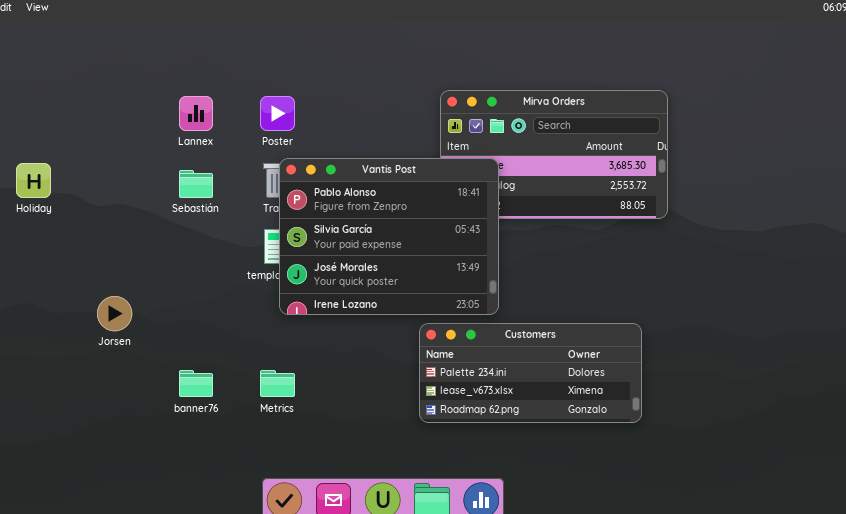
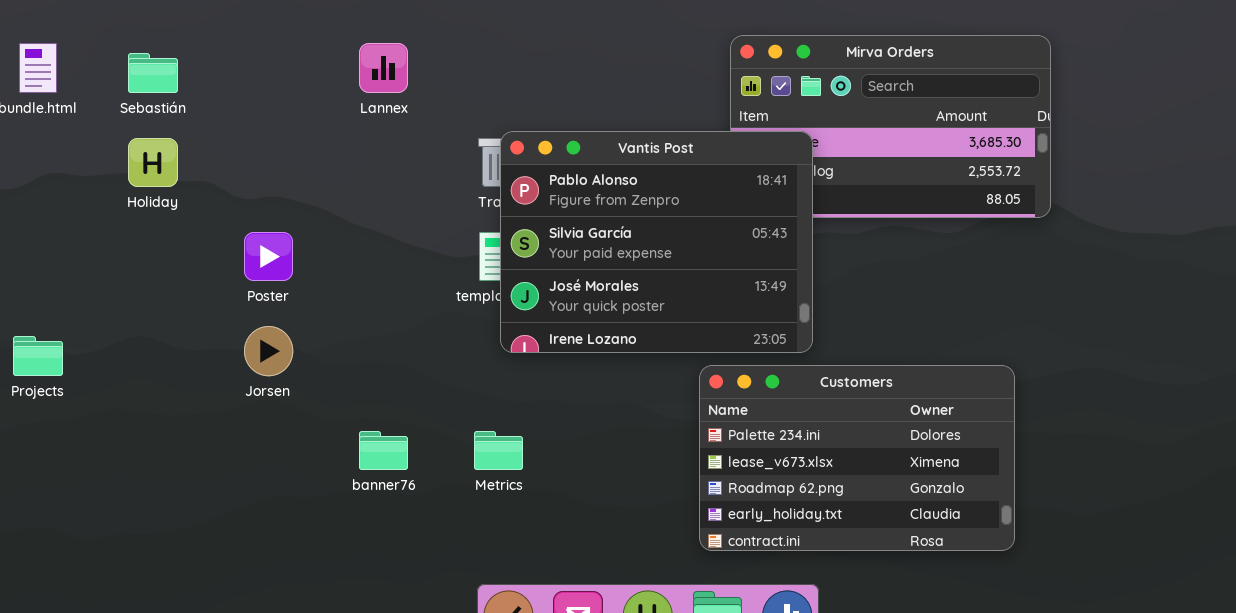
Poster: [260,96,295,131] -> [244,232,293,281], moved
Sebastián: [179,170,213,198] -> [128,53,178,93], moved
Customers: [419,323,642,423] -> [699,365,1015,551], resized

